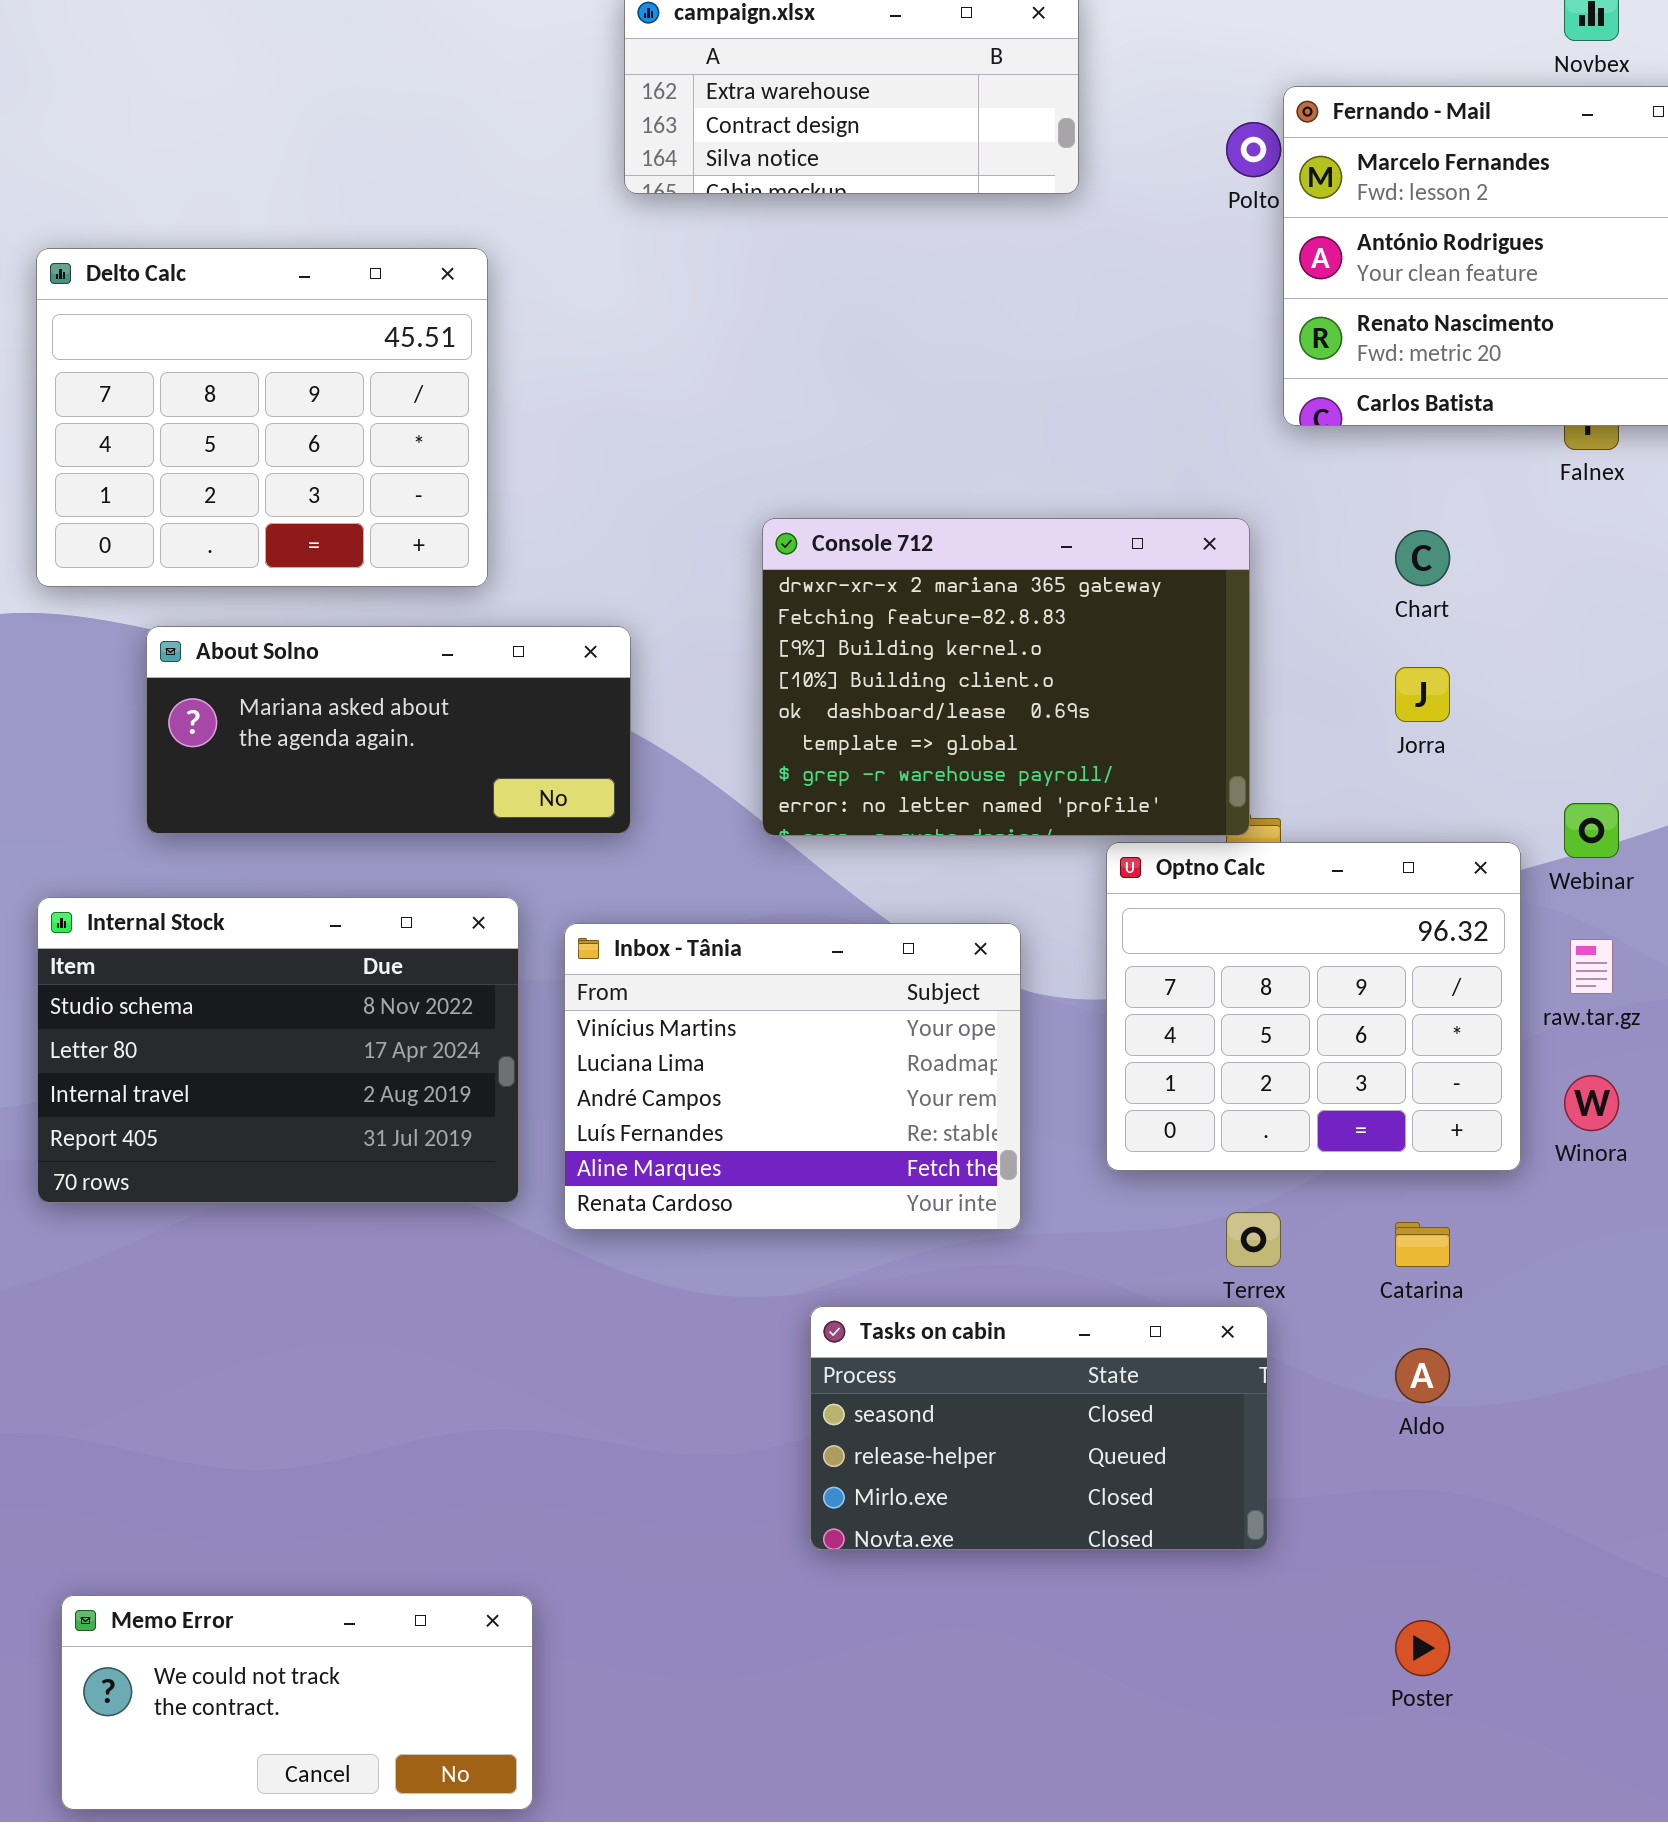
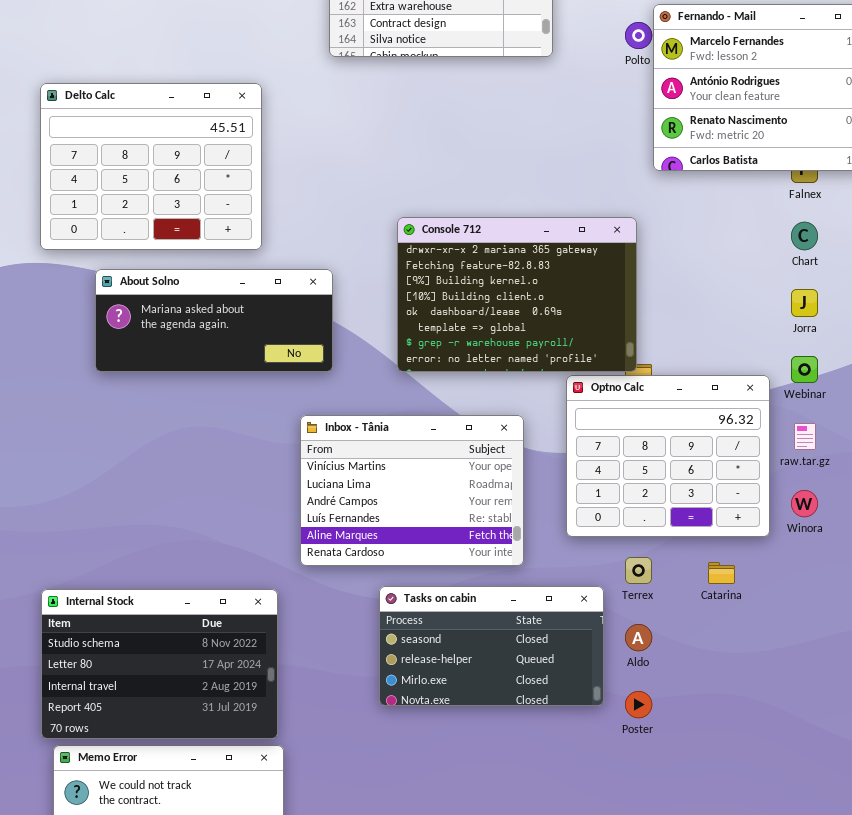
Chart: [1395,530,1450,586] -> [791,222,818,250], moved
Jorra: [1395,667,1450,722] -> [791,289,818,317], moved
Internal Stock: [37,897,519,1203] -> [41,589,278,739], moved
Tasks on cabin: [810,1306,1268,1550] -> [379,586,604,706], moved
Aldo: [1395,1348,1450,1403] -> [625,624,652,651], moved
Poster: [1395,1620,1450,1676] -> [625,691,652,718], moved

